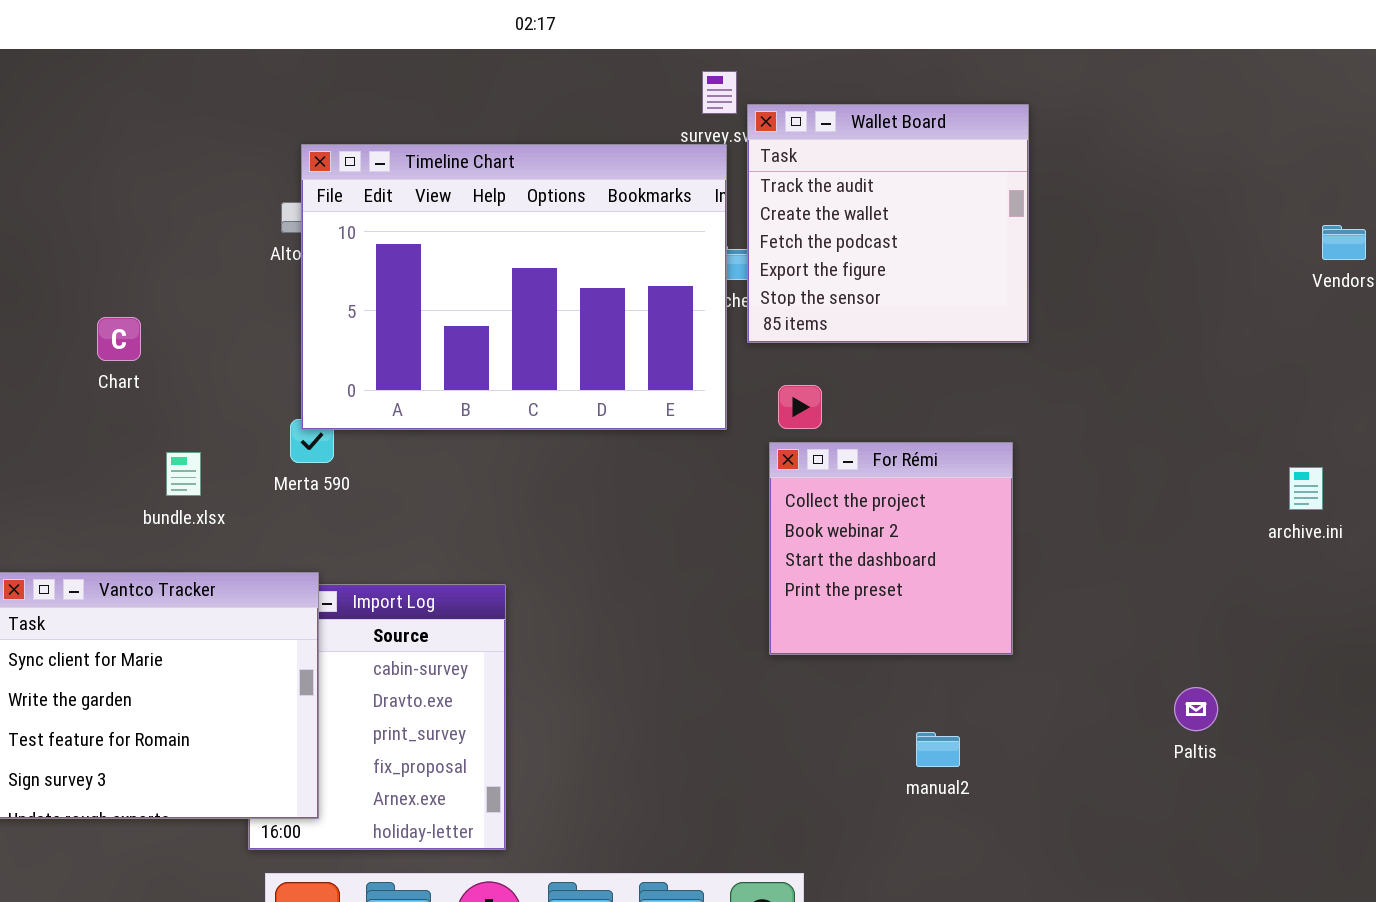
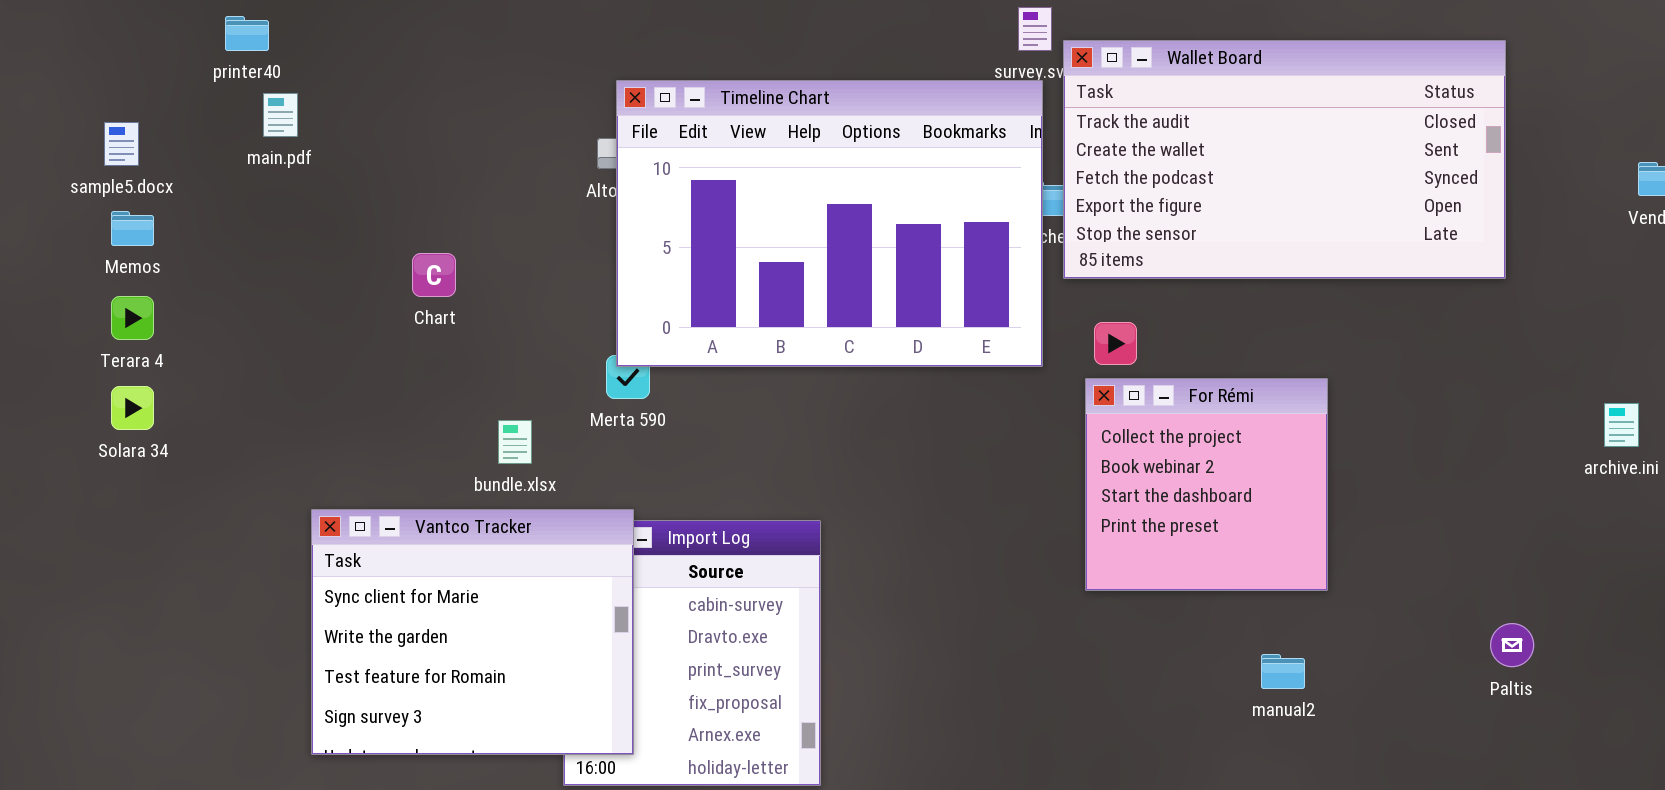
Wallet Board: [747,104,1029,343] -> [1063,40,1506,279], resized
bundle.xlsx: [166,452,201,496] -> [498,420,532,464], moved
manual2: [916,732,960,767] -> [1261,654,1305,689], moved

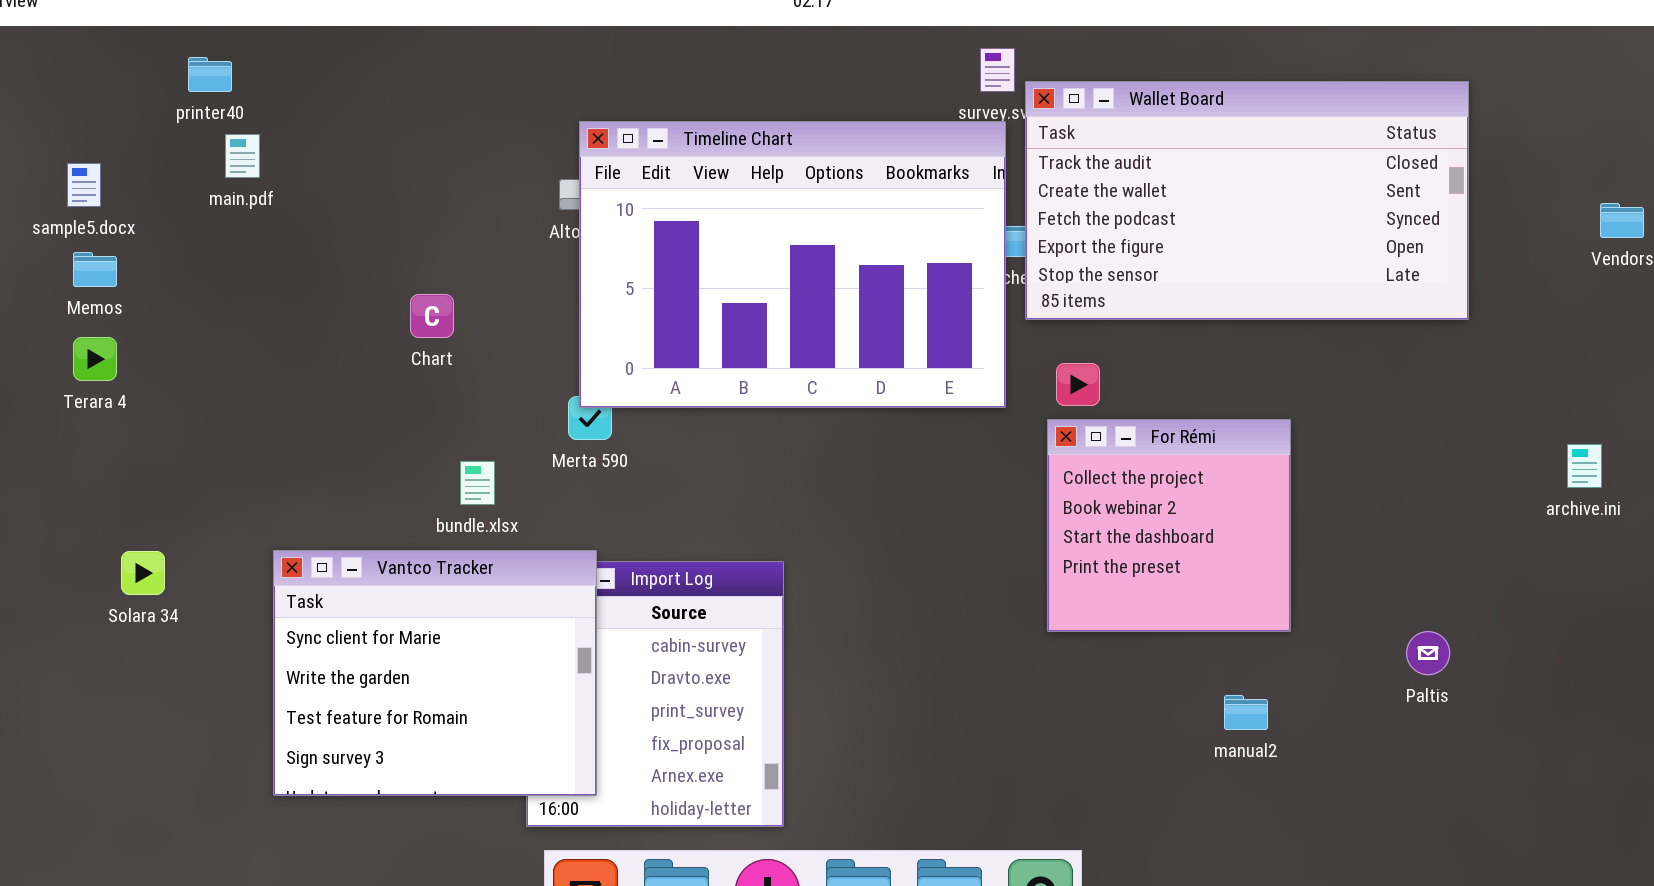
Chart: [412,253,456,297] -> [410,294,454,338], moved
Solara 34: [111,386,154,430] -> [121,551,165,595], moved
Paltis: [1490,623,1534,667] -> [1406,631,1450,675], moved

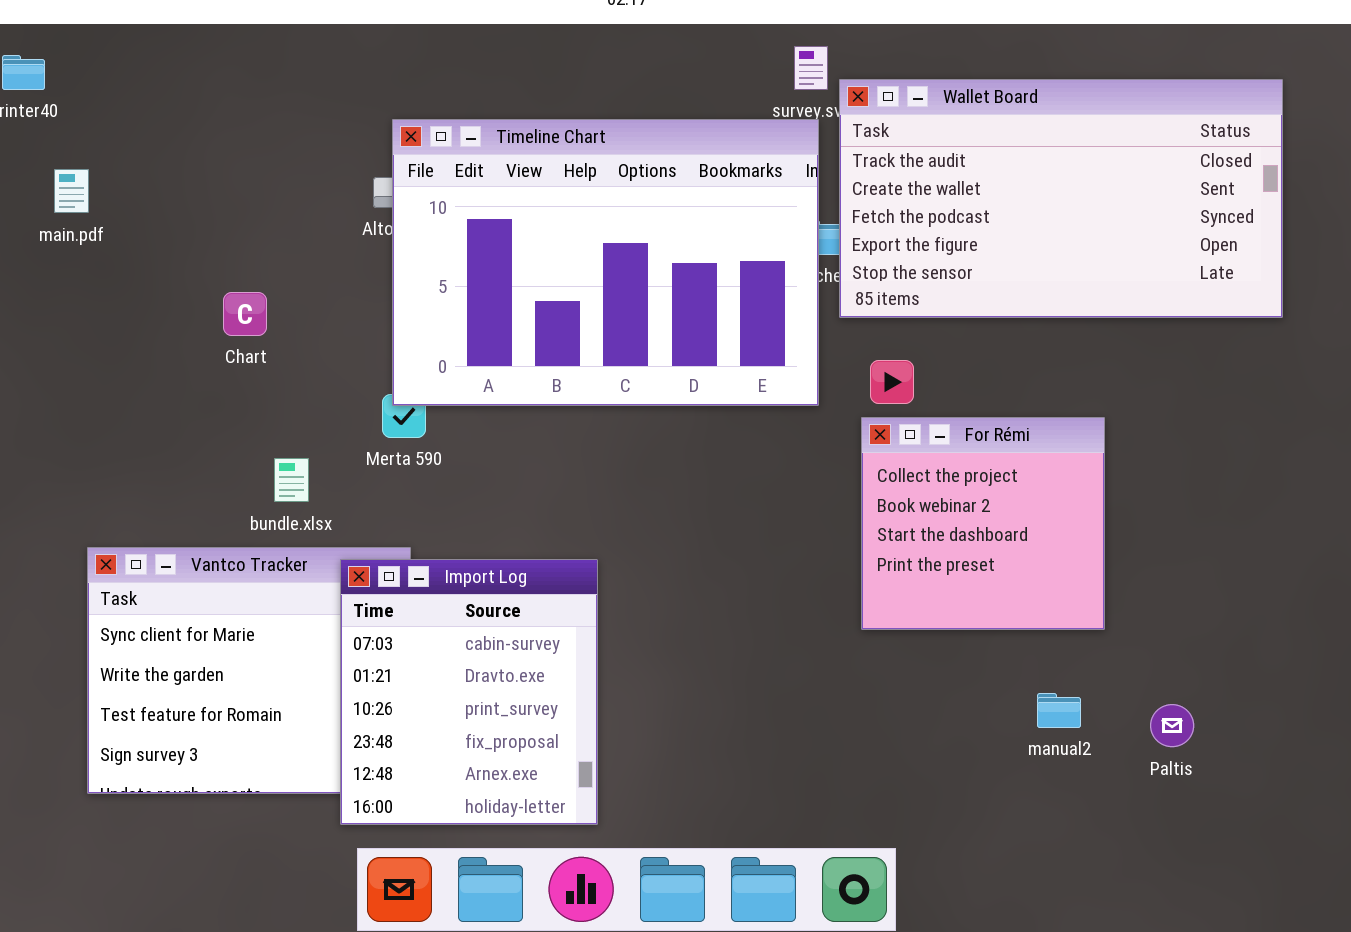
main.pdf: [225,134,260,178] -> [54,169,89,213], moved
Import Log: [526,561,784,827] -> [340,559,598,825], raised
Paltis: [1406,631,1450,675] -> [1150,704,1194,747], moved

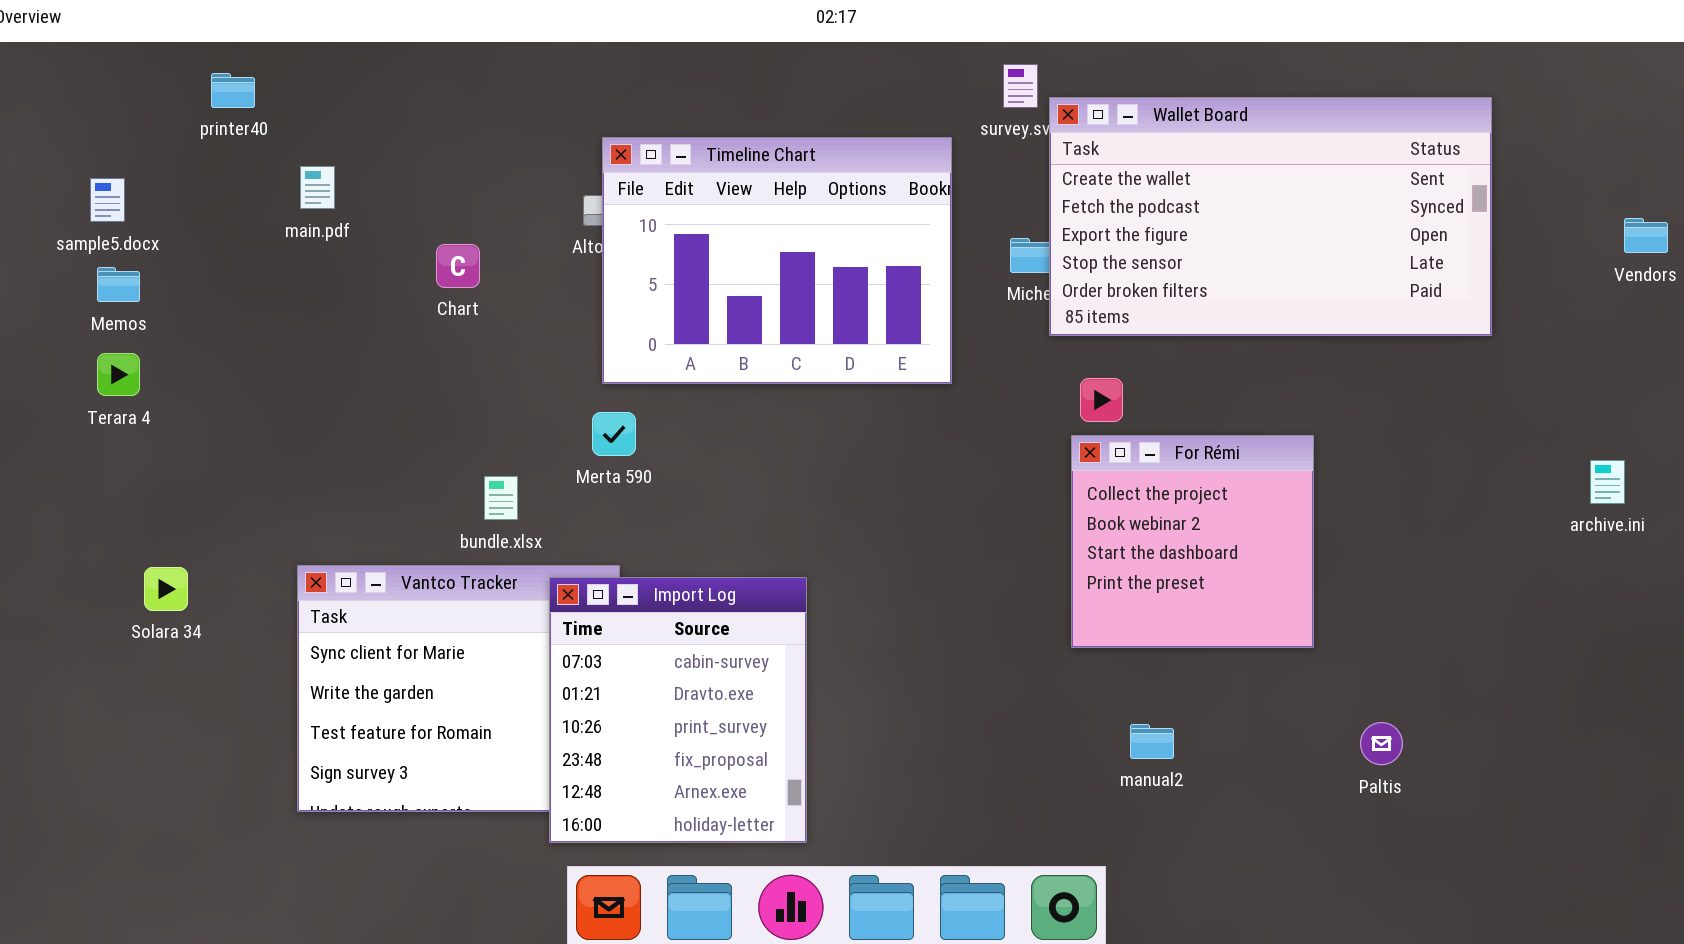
Wallet Board: [839,79,1283,318] -> [1049,97,1492,336], scrolled down 1 row
Timeline Chart: [392,119,819,406] -> [602,137,952,384], resized
main.pdf: [54,169,89,213] -> [300,166,335,209], moved
Chart: [223,292,267,336] -> [436,244,480,288], moved
manual2: [1037,693,1081,728] -> [1130,724,1174,759], moved

